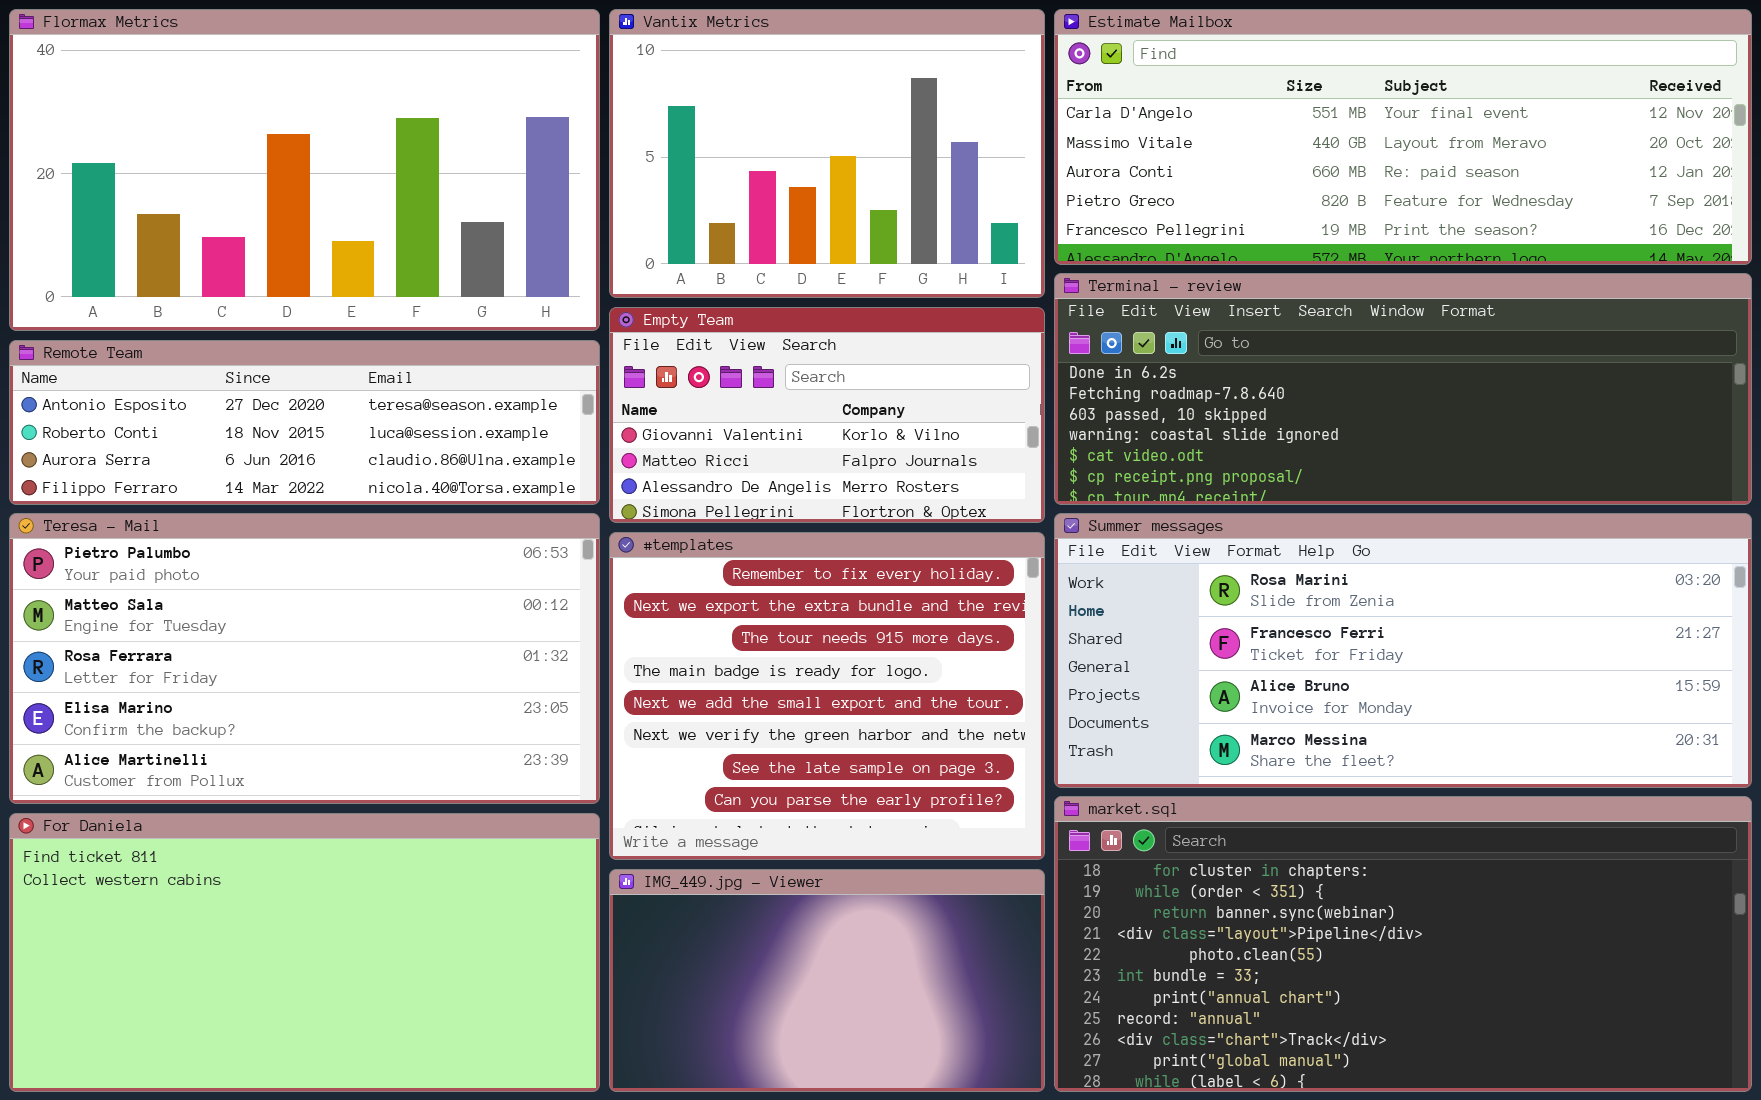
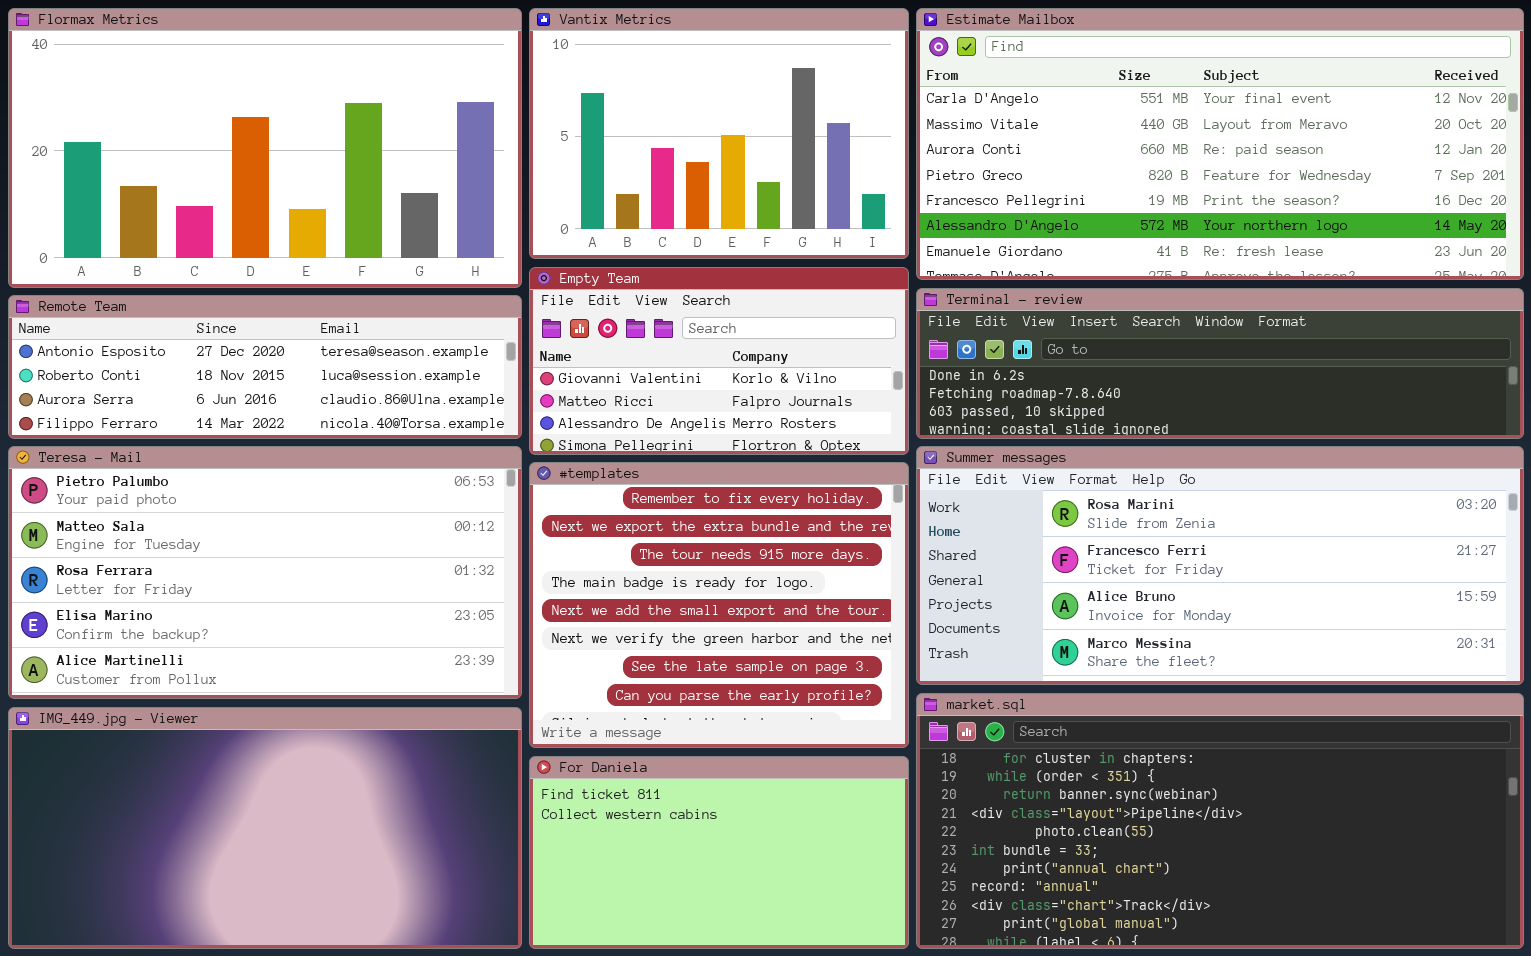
Estimate Mailbox: [1054,9,1752,265] -> [916,8,1524,280], resized
Terminal - review: [1054,273,1752,505] -> [916,288,1524,439], resized
For Daniela: [9,813,600,1092] -> [529,756,909,949], moved, resized
IMG_449.jpg - Viewer: [609,869,1045,1092] -> [8,707,522,949], moved, resized

